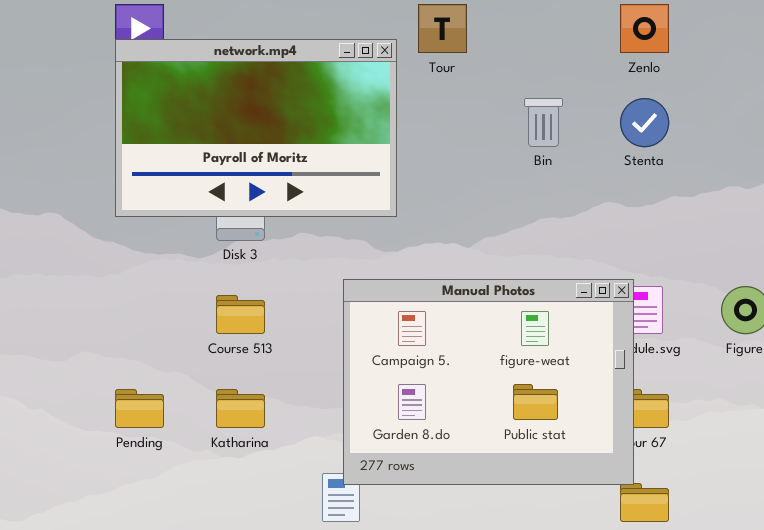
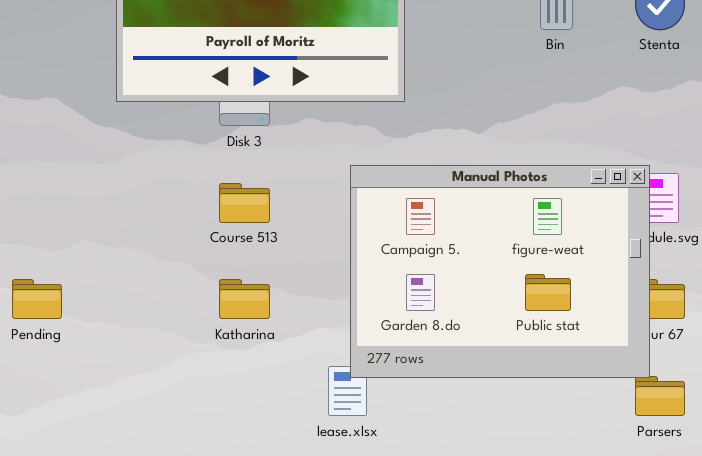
Pending: [115,389,164,428] -> [12,279,62,319], moved

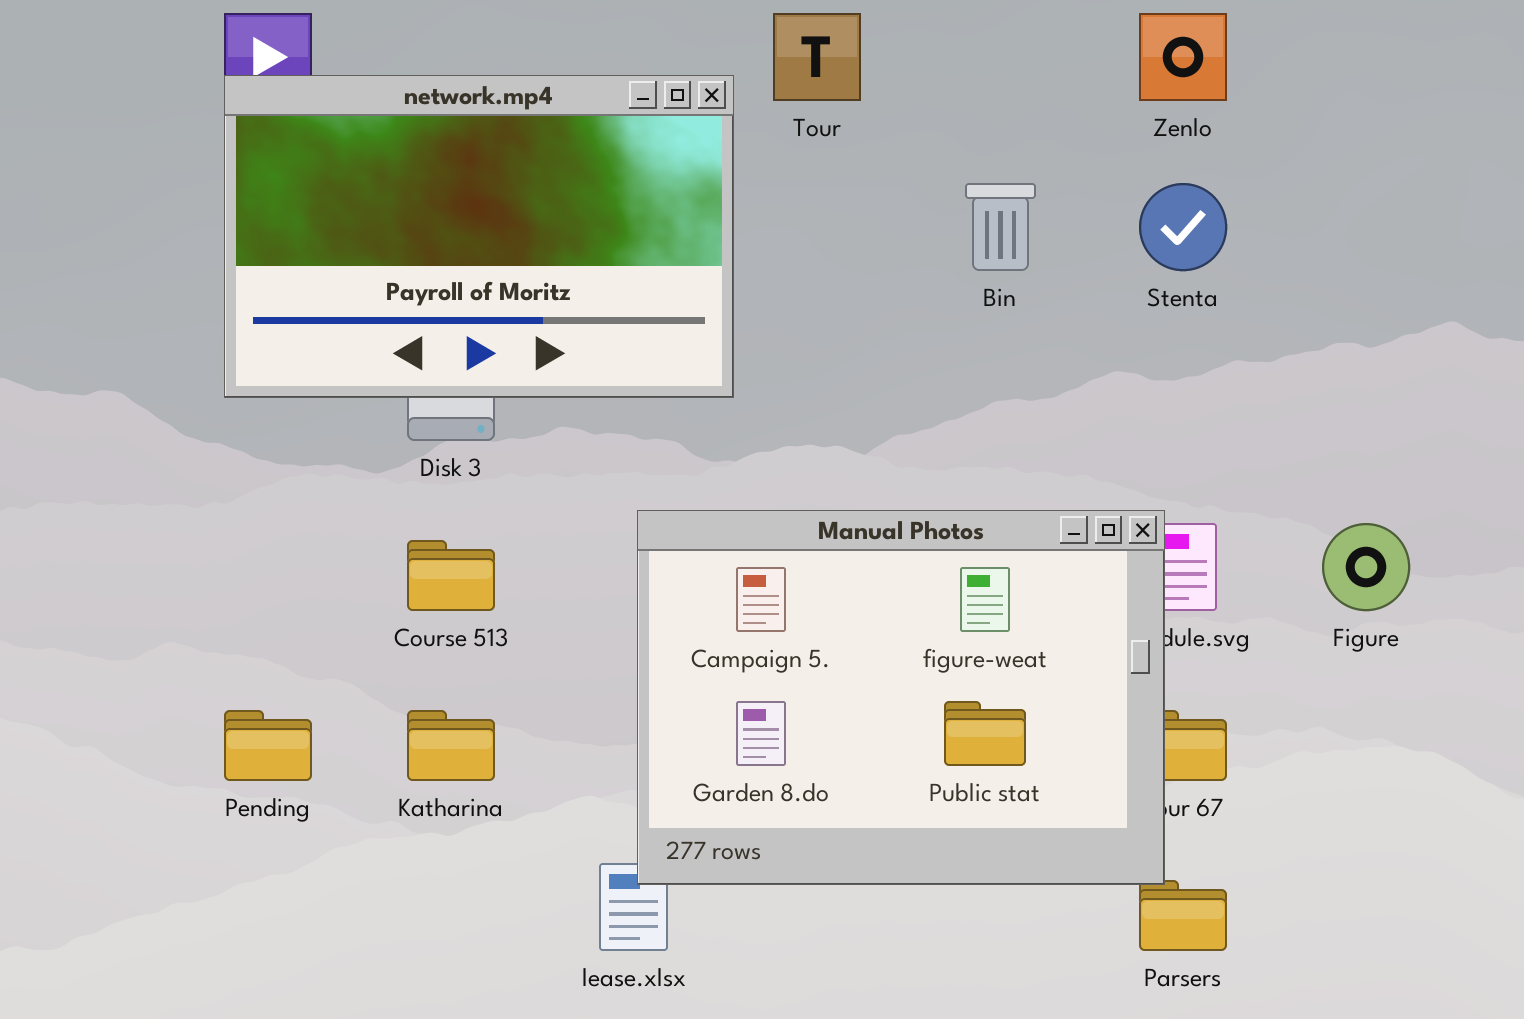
Pending: [12,279,62,319] -> [224,710,312,781], moved

